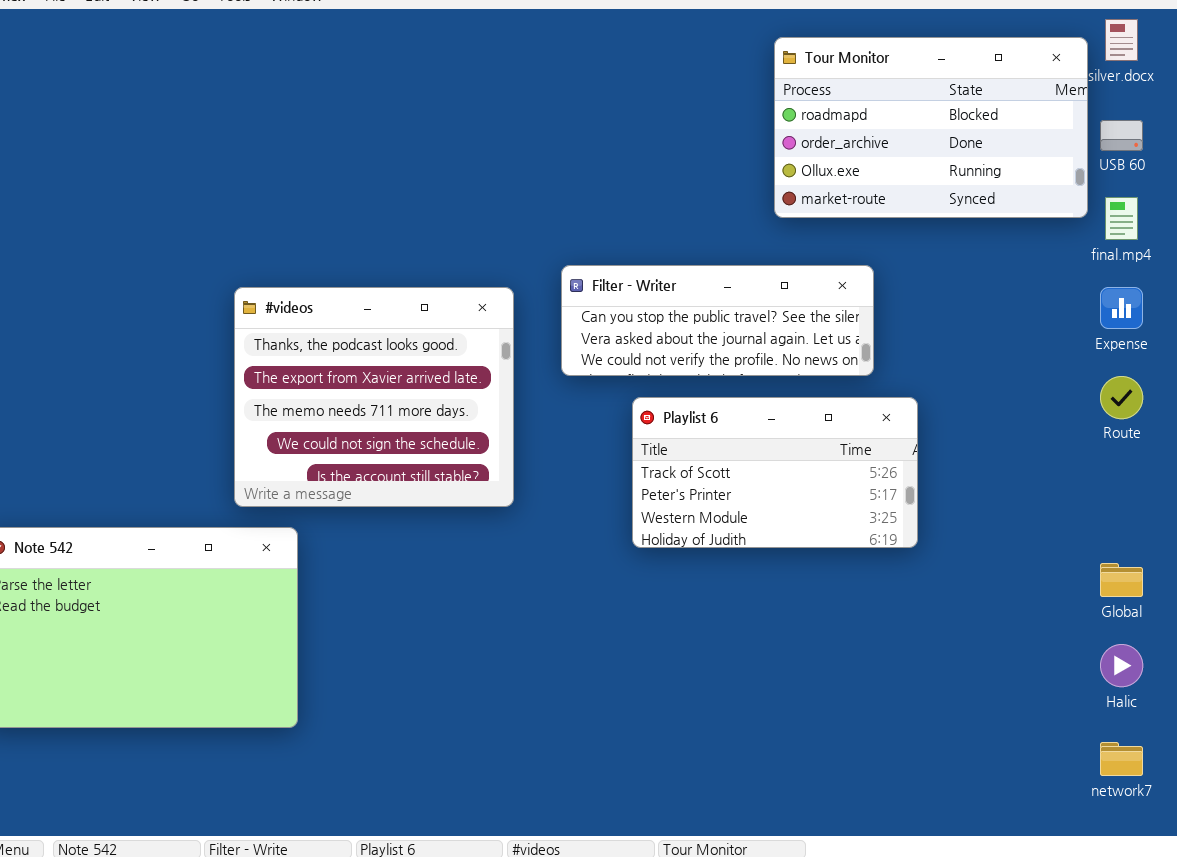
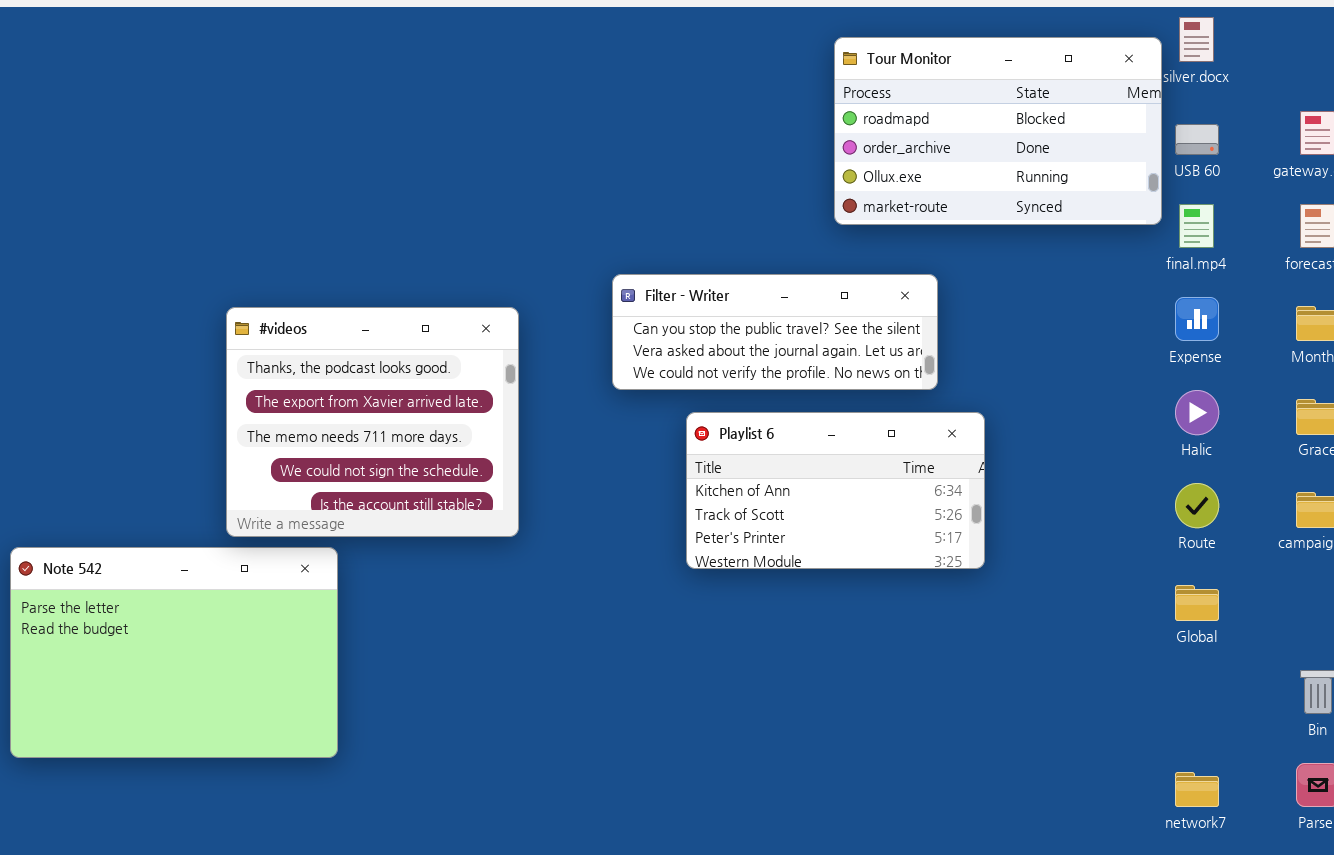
#videos: [234,287,514,507] -> [226,307,519,537], moved
Route: [1100,376,1143,419] -> [1175,483,1219,528], moved
Playlist 6: [632,397,918,548] -> [686,412,985,569], scrolled up 1 row
Halic: [1100,644,1143,687] -> [1175,390,1219,435], moved

